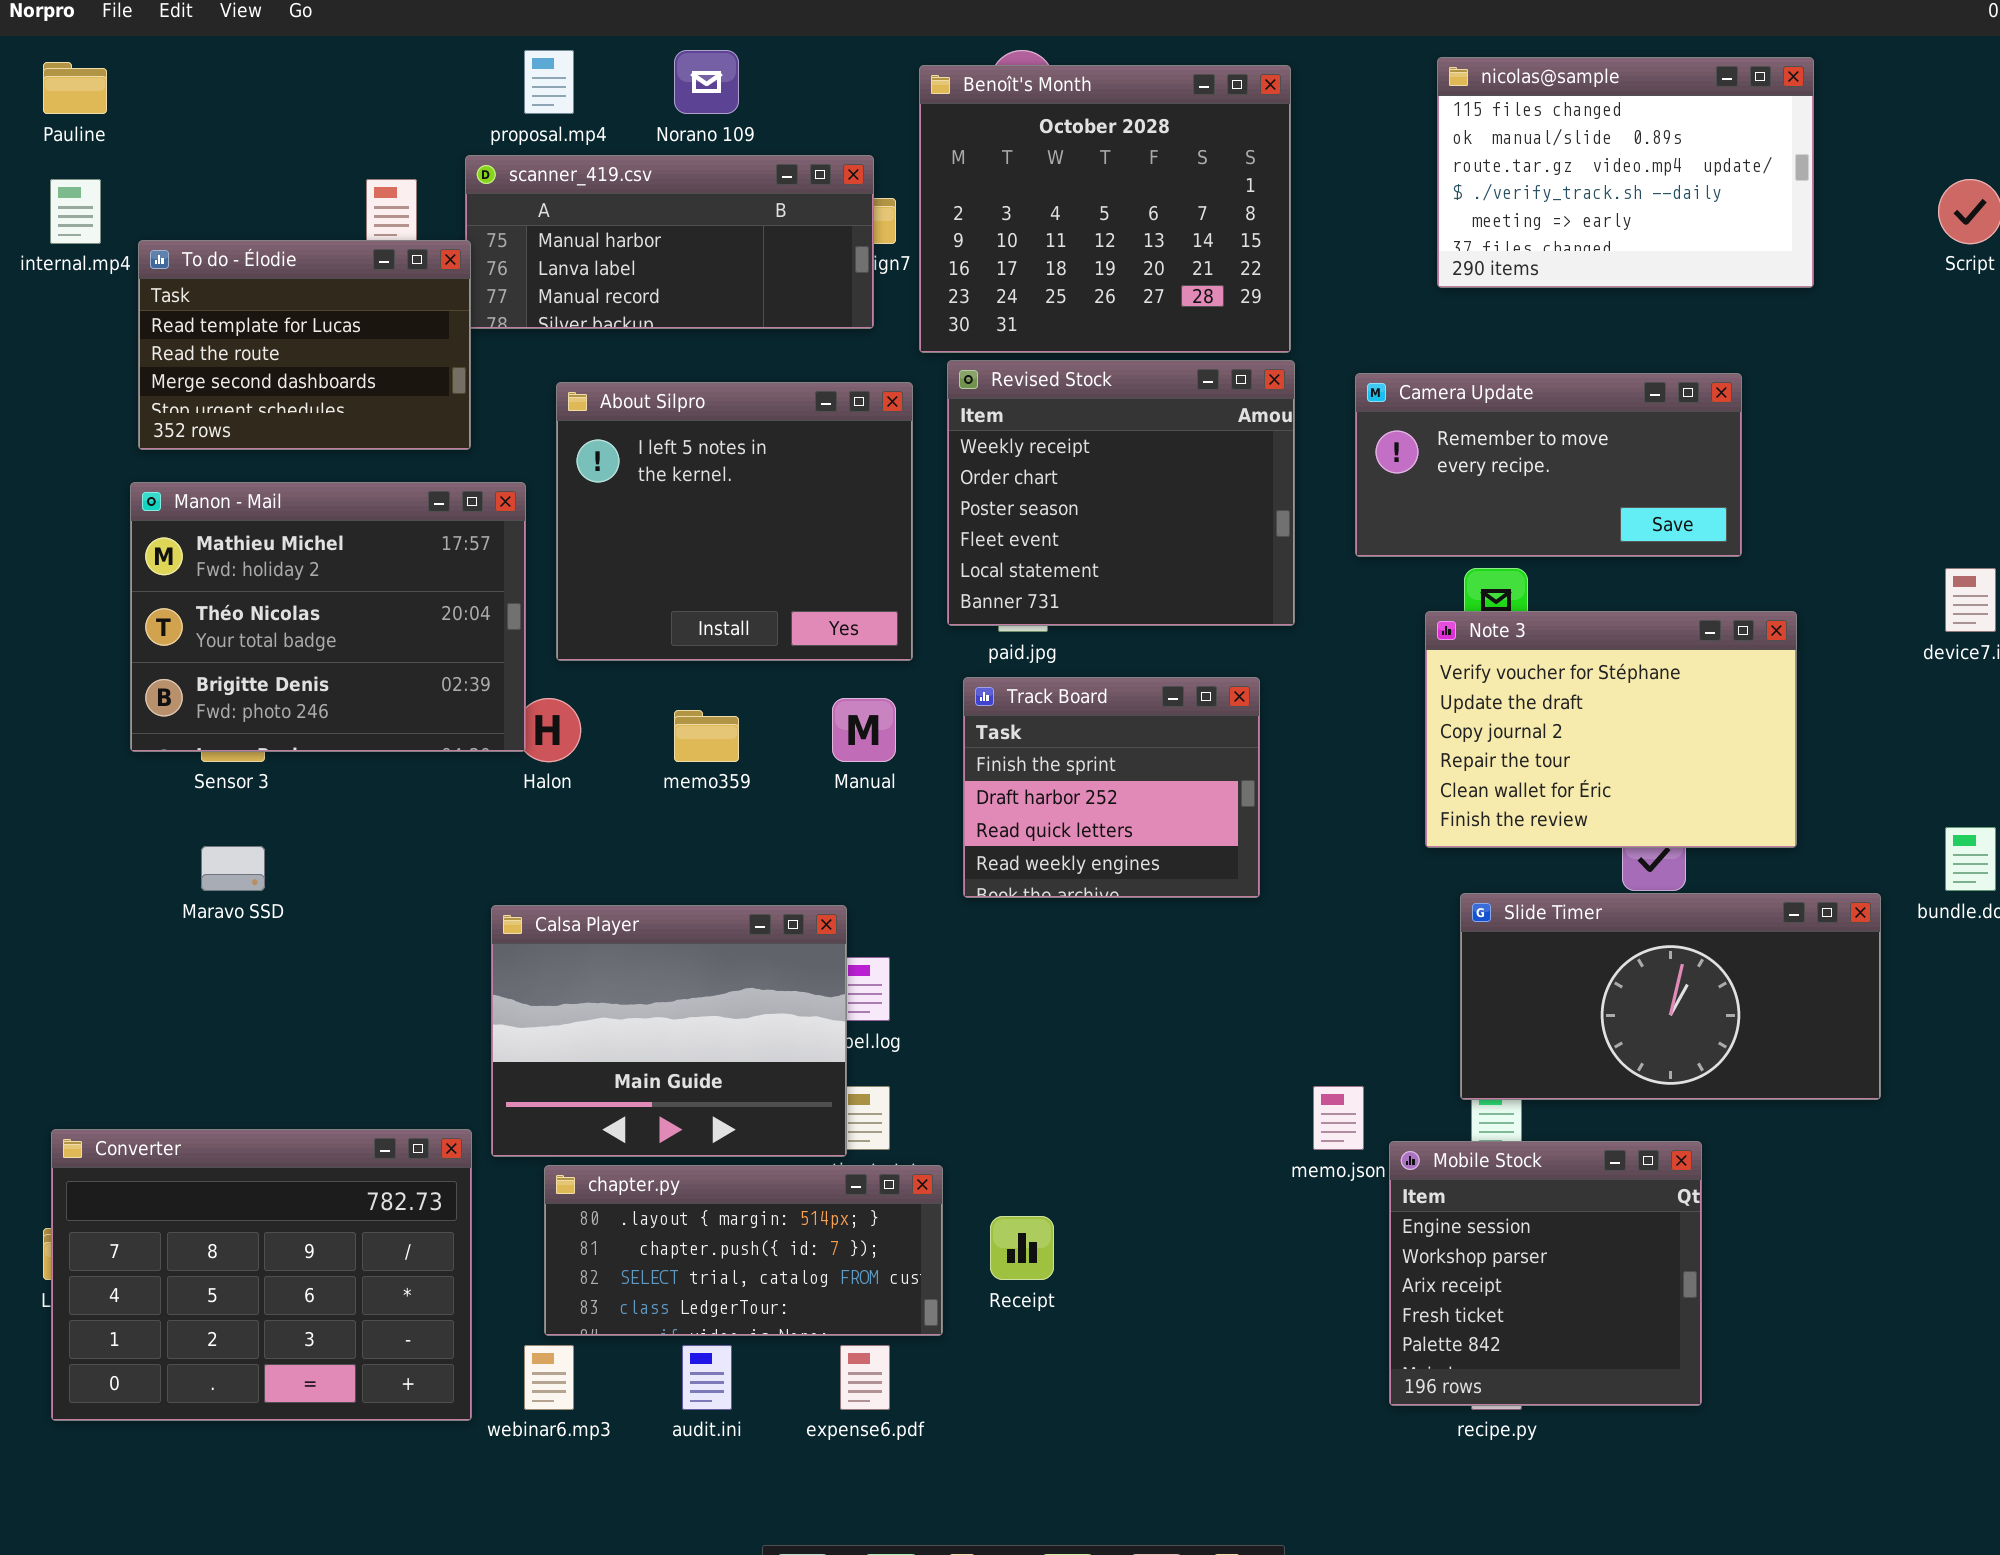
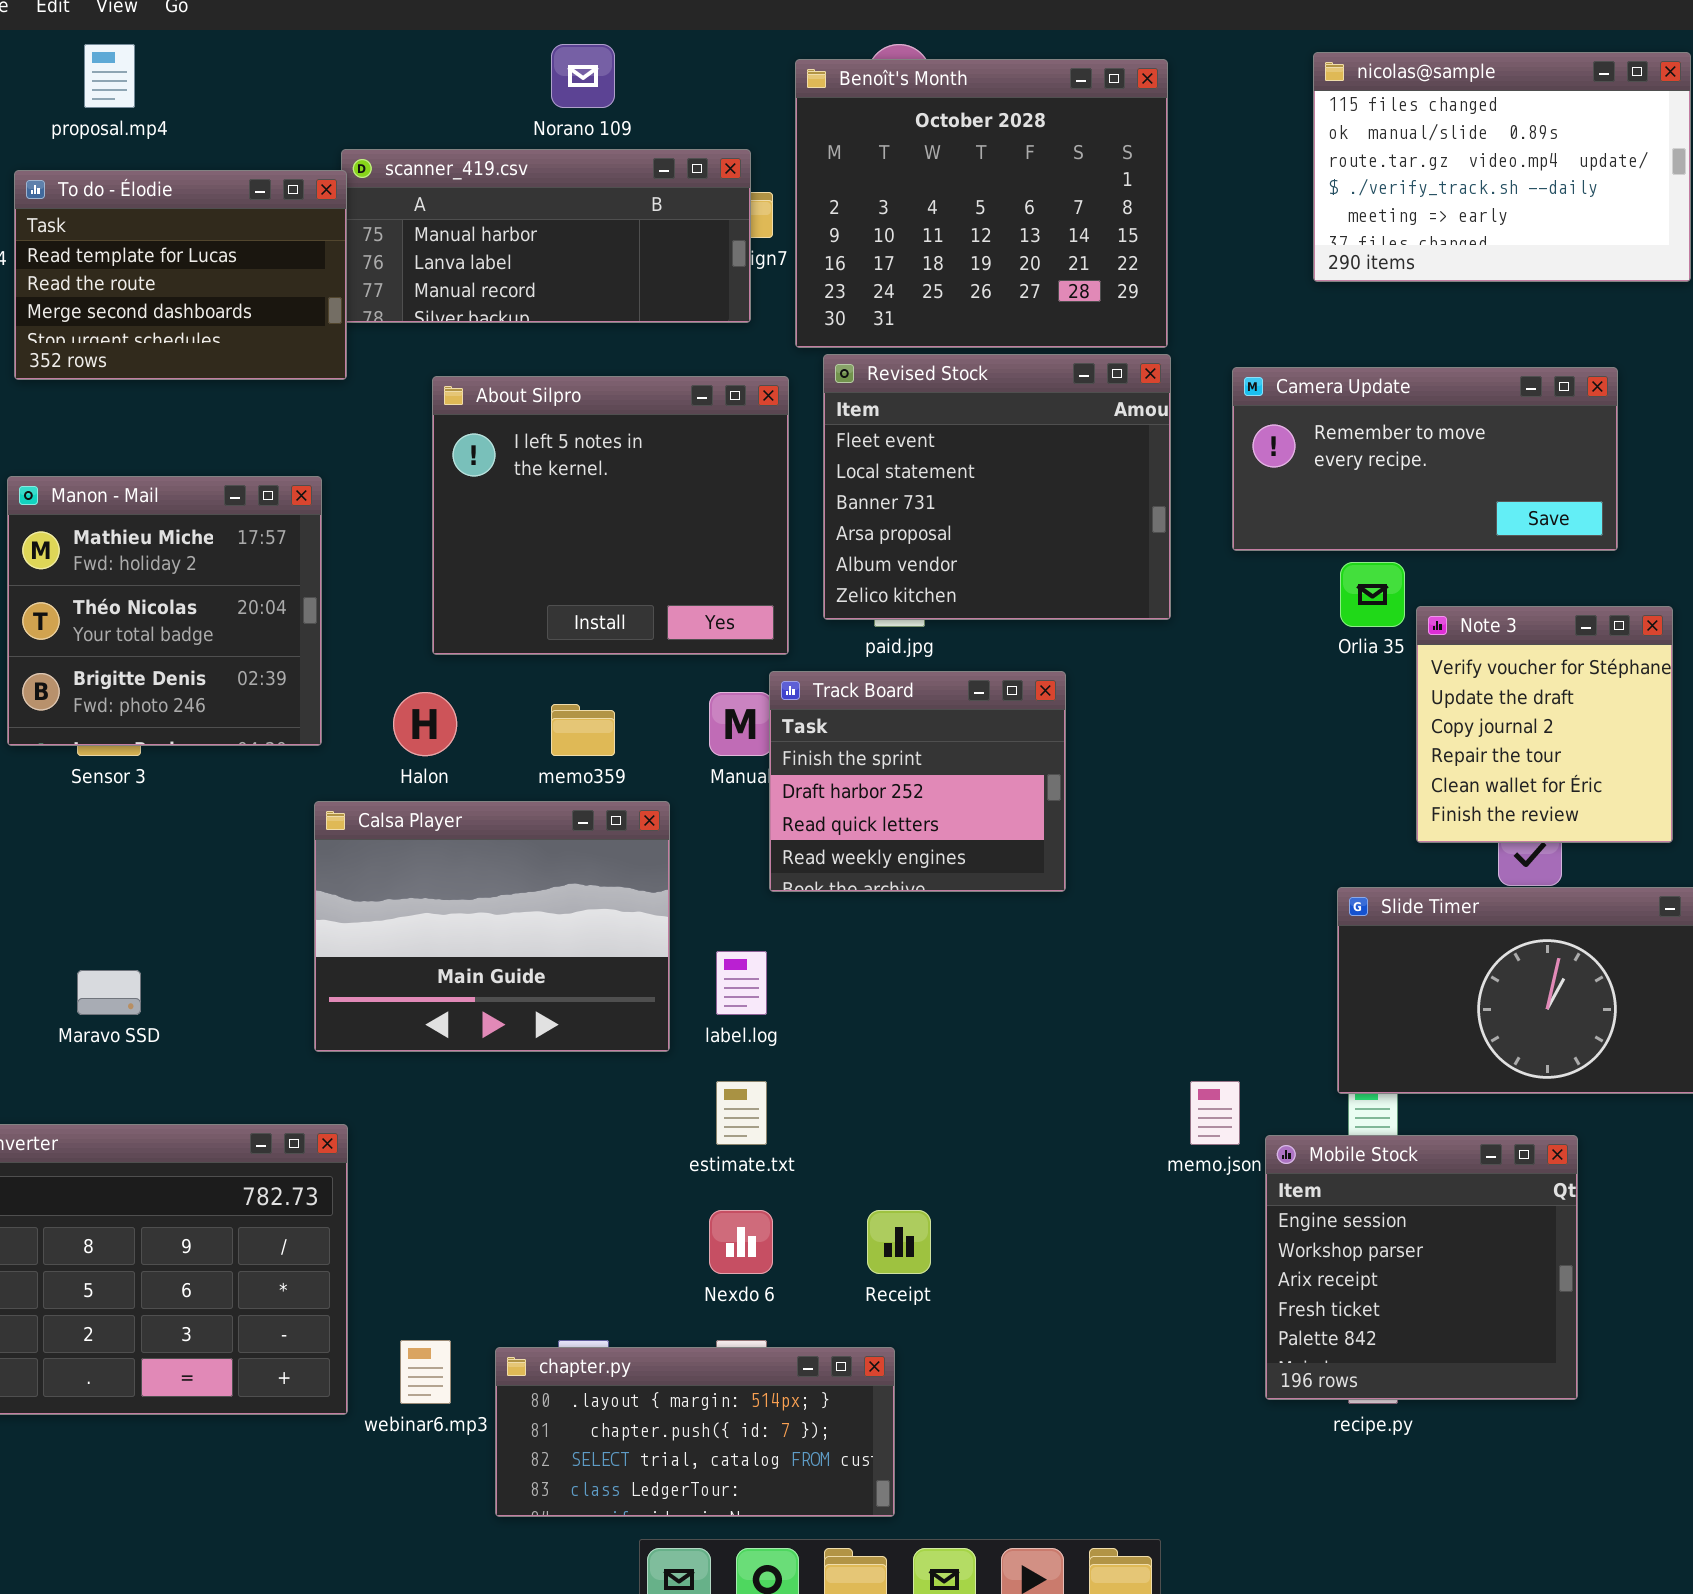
proposal.mp4: [524,50,574,114] -> [84,44,135,108], moved
To do - Élodie: [138,240,471,450] -> [14,170,347,380], moved
Revised Stock: [947,360,1295,626] -> [823,354,1171,620], scrolled down 3 rows
Manon - Mail: [130,482,526,752] -> [7,476,322,746], resized
Note 3: [1425,611,1797,848] -> [1416,606,1673,843], resized
Track Board: [963,677,1260,898] -> [769,671,1066,892], moved
Maravo SSD: [201,846,265,891] -> [77,970,141,1015], moved
Calsa Player: [491,905,847,1157] -> [314,801,670,1052], moved
chapter.py: [544,1165,943,1336] -> [495,1347,895,1517], moved

